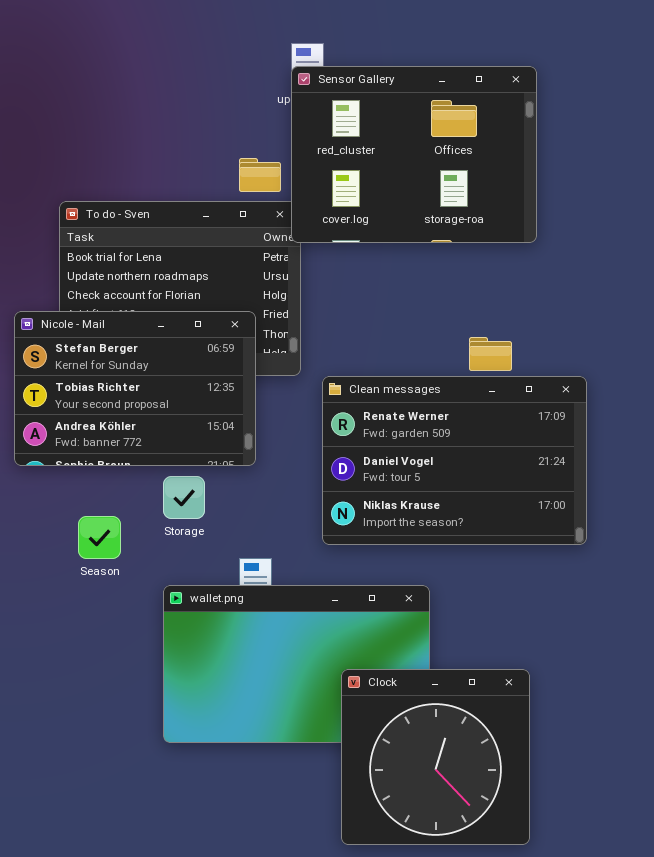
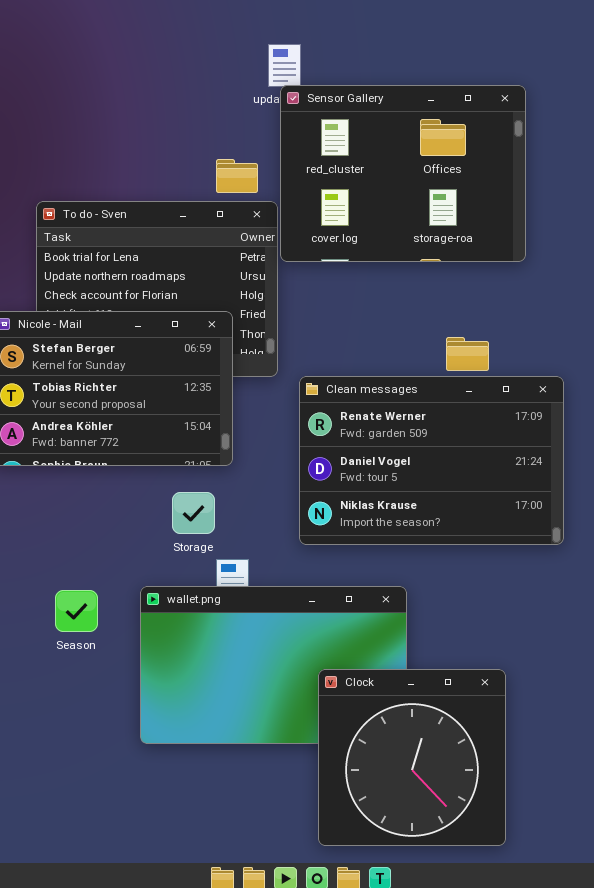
Sensor Gallery: [291,66,537,243] -> [280,85,526,262], moved
Storage: [163,476,205,519] -> [172,492,215,534], moved
Season: [78,516,121,559] -> [55,590,98,632], moved

